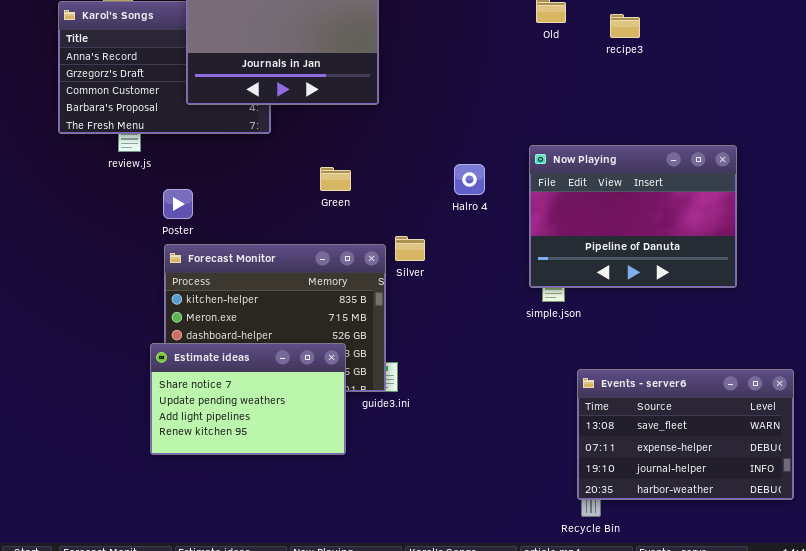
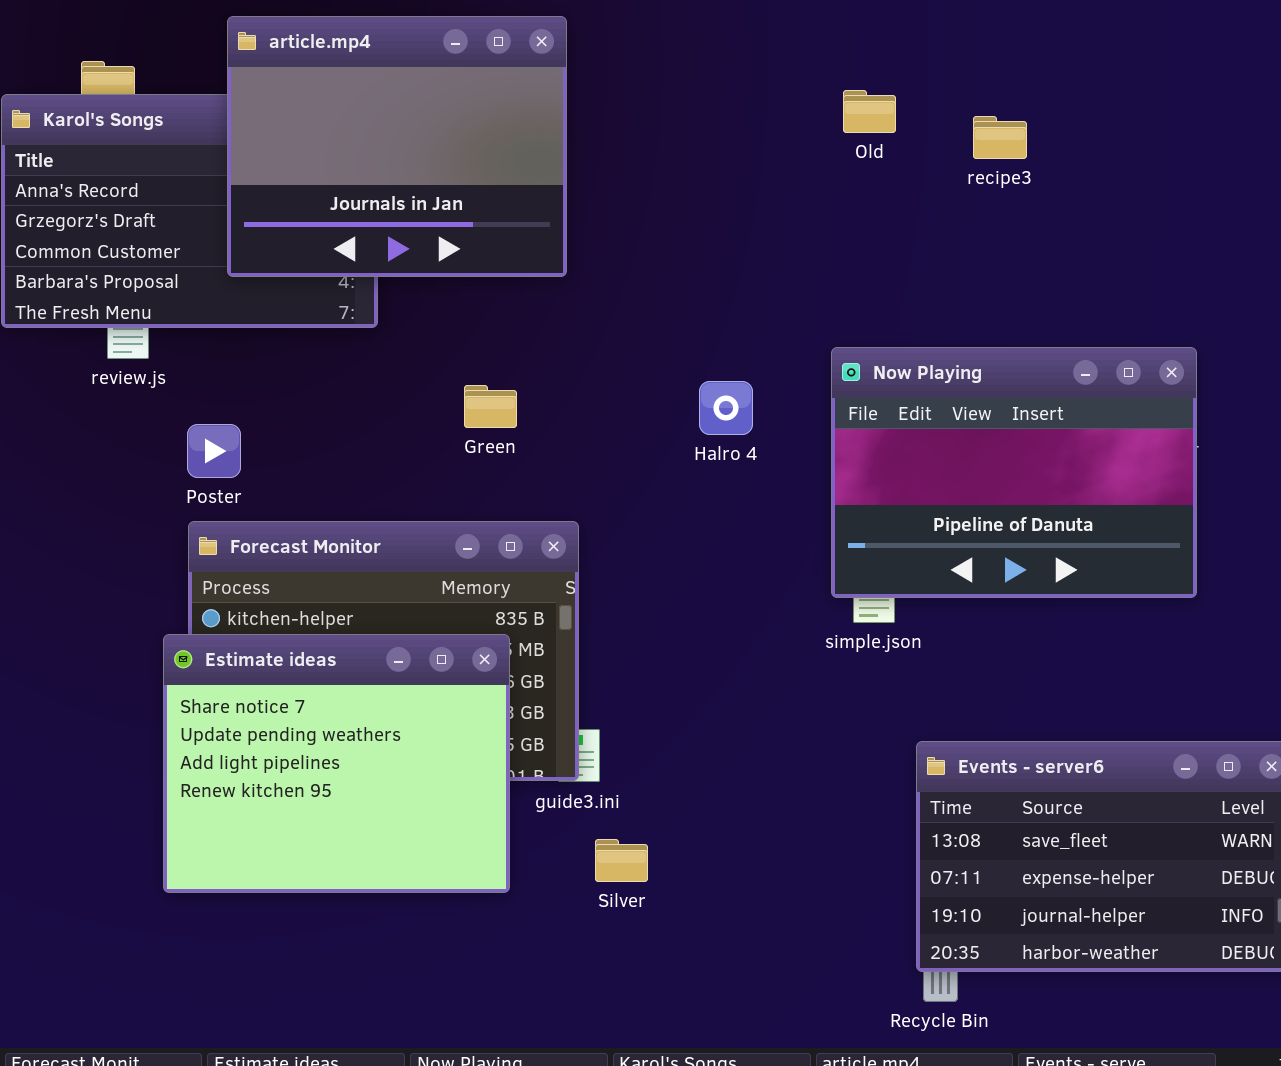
Silver: [395,236,425,261] -> [595,839,648,882], moved
Estimate ideas: [150,343,346,455] -> [163,634,510,893], resized

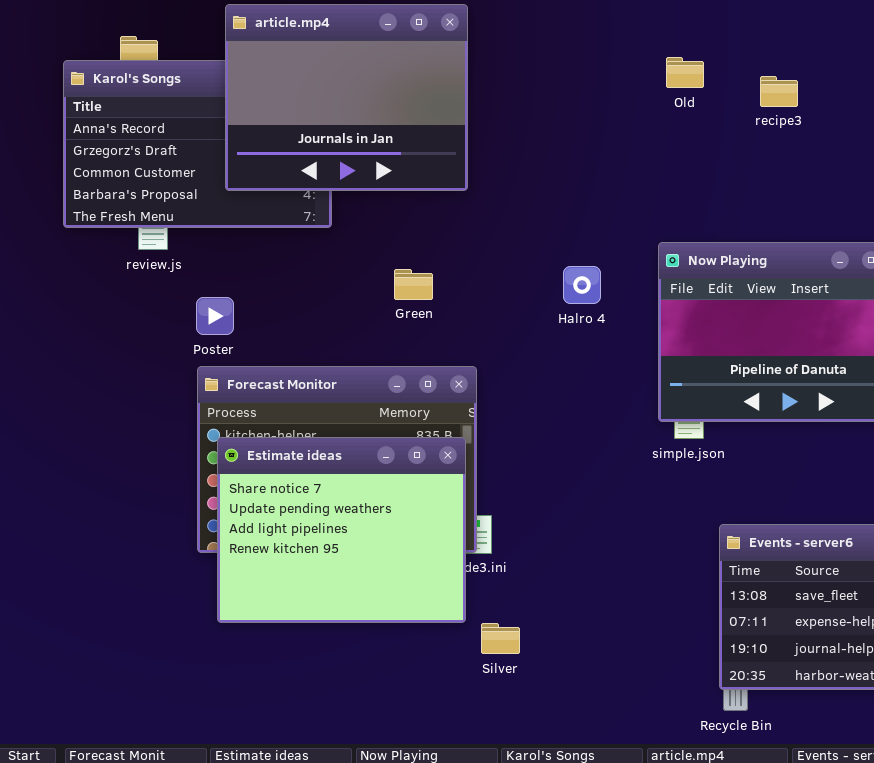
Estimate ideas: [163,634,510,893] -> [217,437,466,623], moved
Silver: [595,839,648,882] -> [481,623,520,654], moved

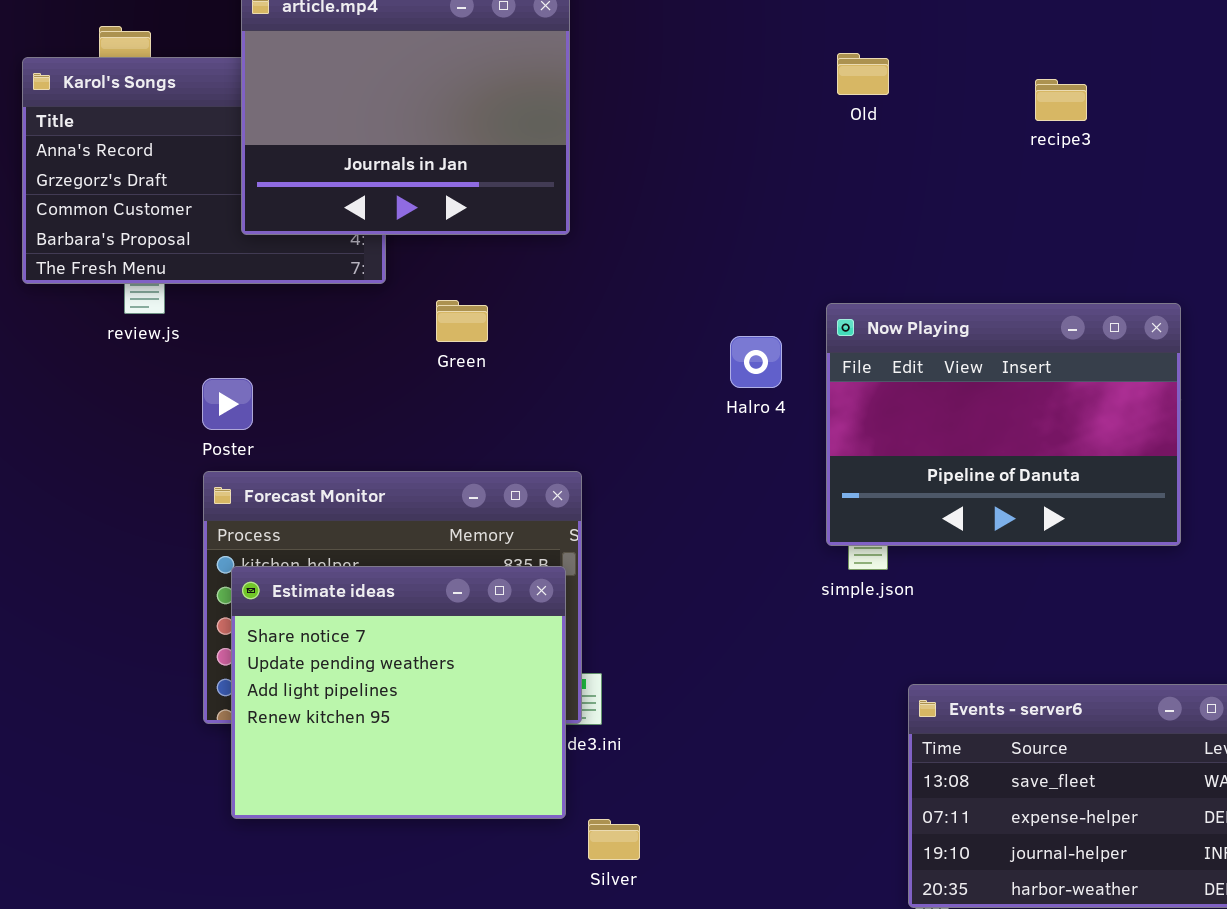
recipe3: [760,76,798,107] -> [1035,79,1087,121], moved
Halro 4: [563,266,601,304] -> [730,336,782,388], moved
Green: [394,269,433,300] -> [436,300,488,342], moved

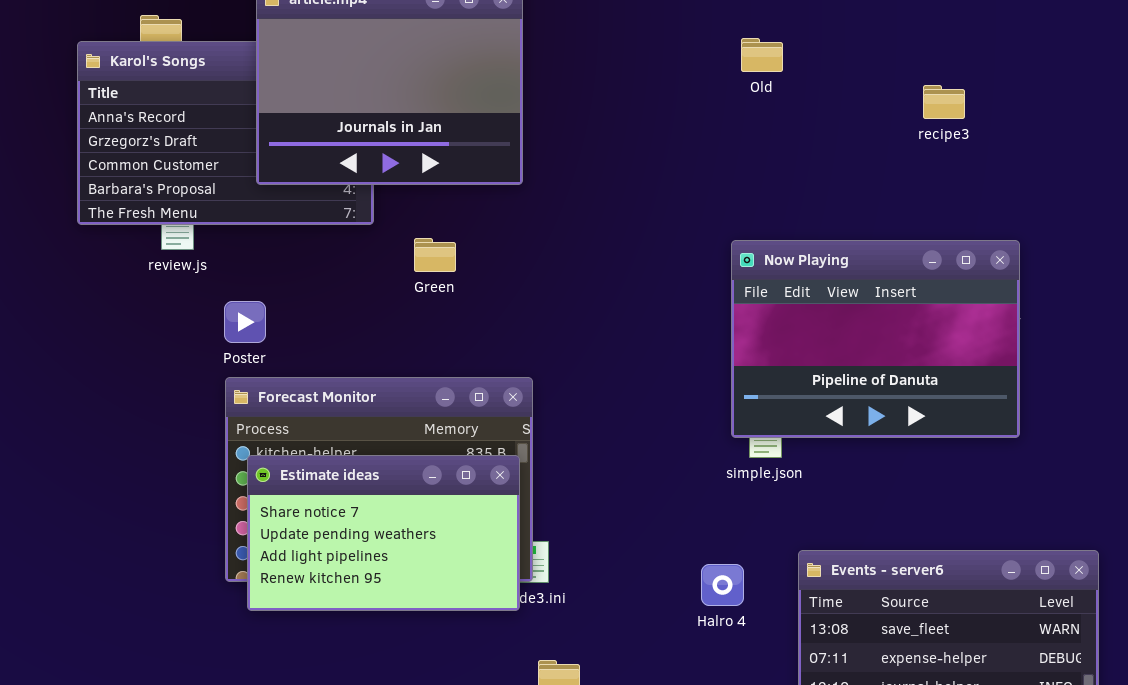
recipe3: [1035,79,1087,121] -> [923,85,965,119], moved
Halro 4: [730,336,782,388] -> [701,564,744,606], moved
Estimate ideas: [231,566,566,819] -> [247,455,520,611], resized

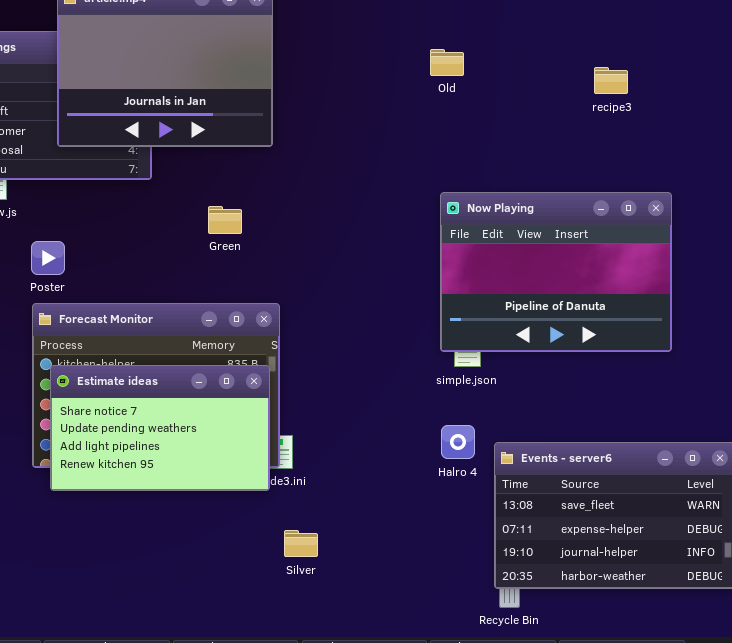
Old: [741,38,783,72] -> [430,49,464,76], moved
Green: [414,238,456,272] -> [208,206,242,234], moved
Halro 4: [701,564,744,606] -> [441,425,475,459], moved

